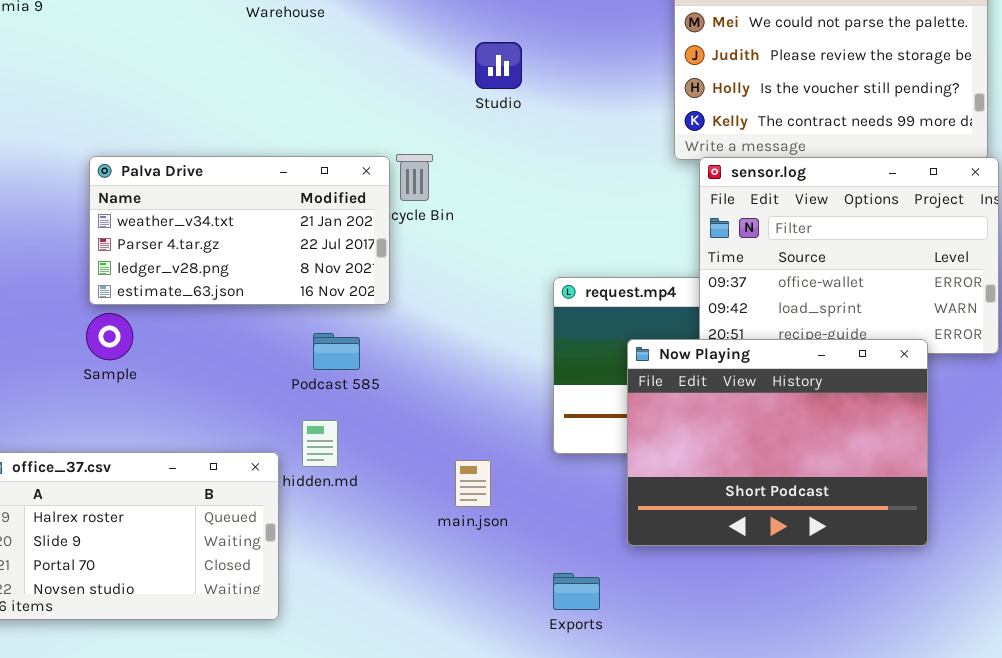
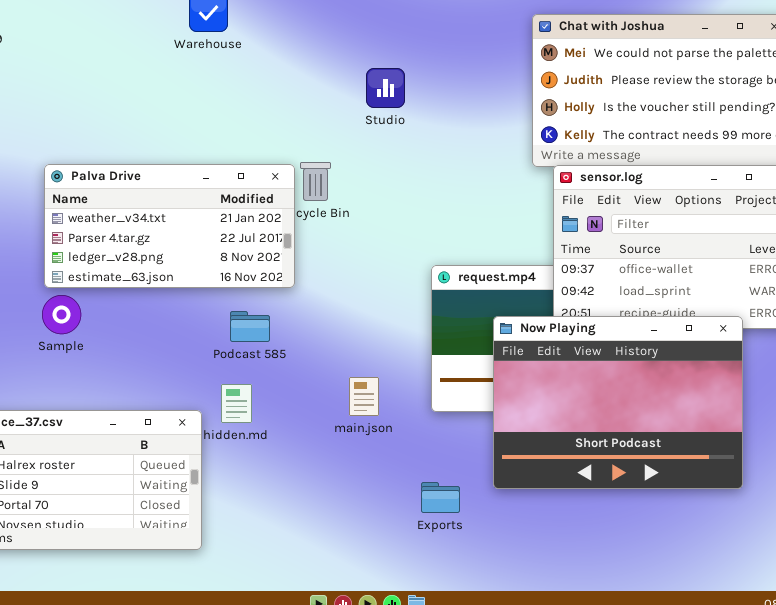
main.json: [455,460,491,507] -> [349,377,379,416], moved
Exports: [553,573,600,610] -> [421,482,460,513], moved

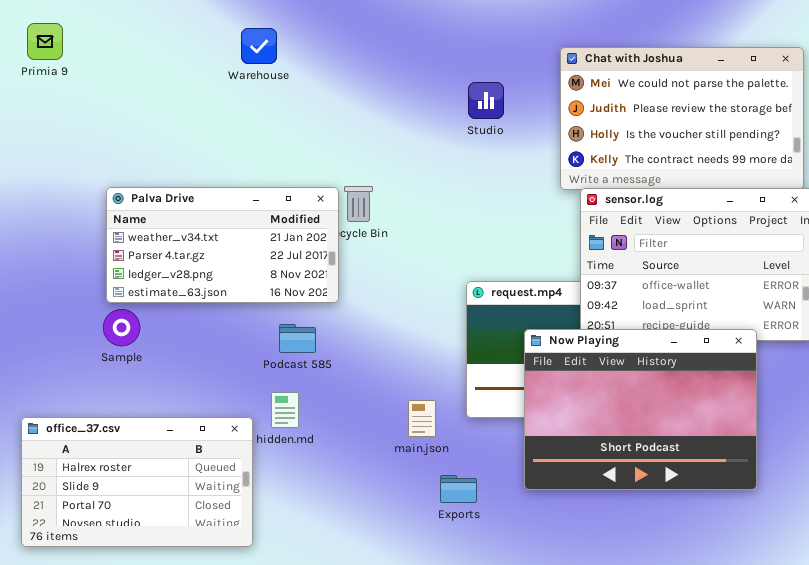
Studio: [366,68,405,108] -> [468,82,504,119], moved
main.json: [349,377,379,416] -> [408,400,436,437], moved
Exports: [421,482,460,513] -> [440,475,477,503], moved

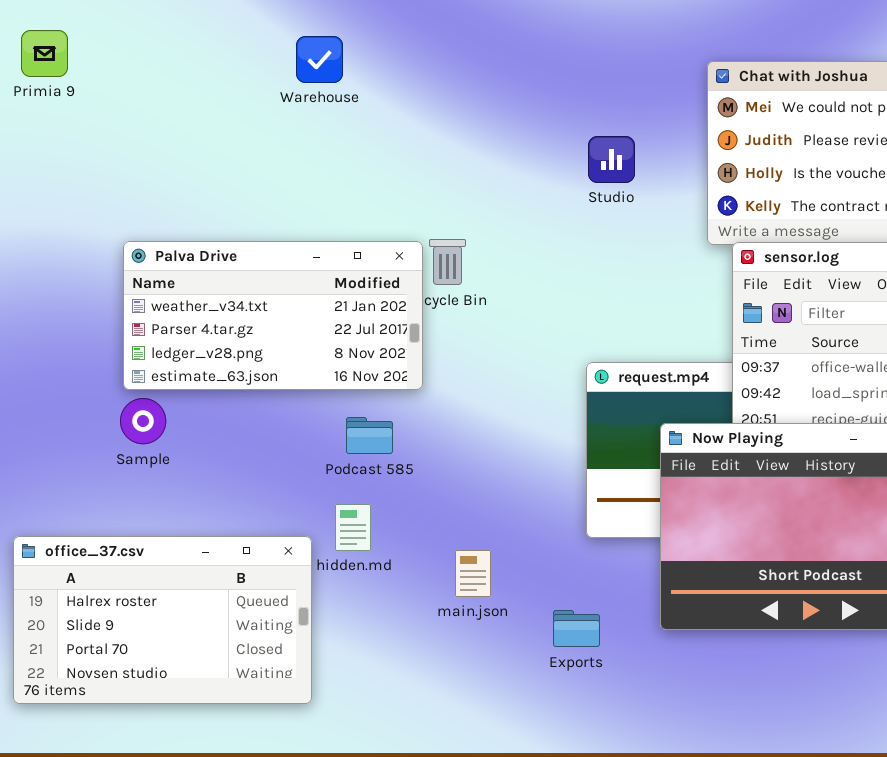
Studio: [468,82,504,119] -> [588,136,635,183], moved
main.json: [408,400,436,437] -> [455,550,491,597], moved

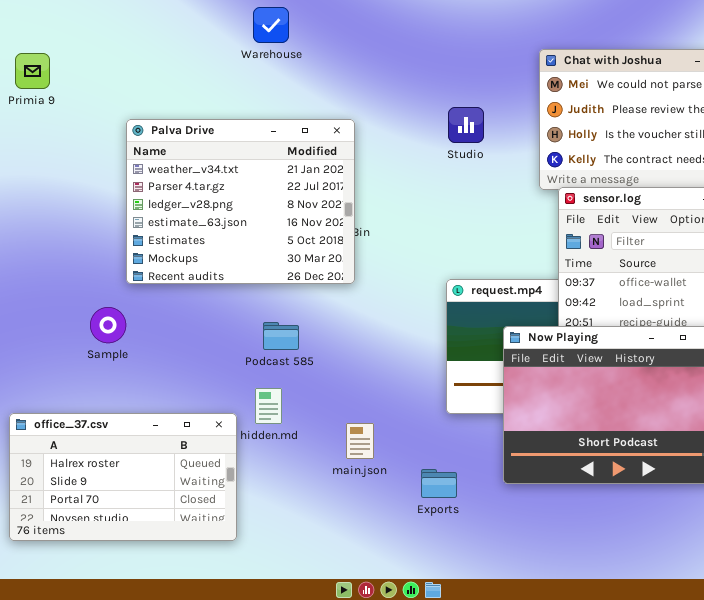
Primia 9: [21,30,68,77] -> [15,53,50,89], moved
Warehouse: [296,36,343,83] -> [253,7,289,43], moved
Palva Drive: [123,241,423,390] -> [126,119,355,284], moved, resized

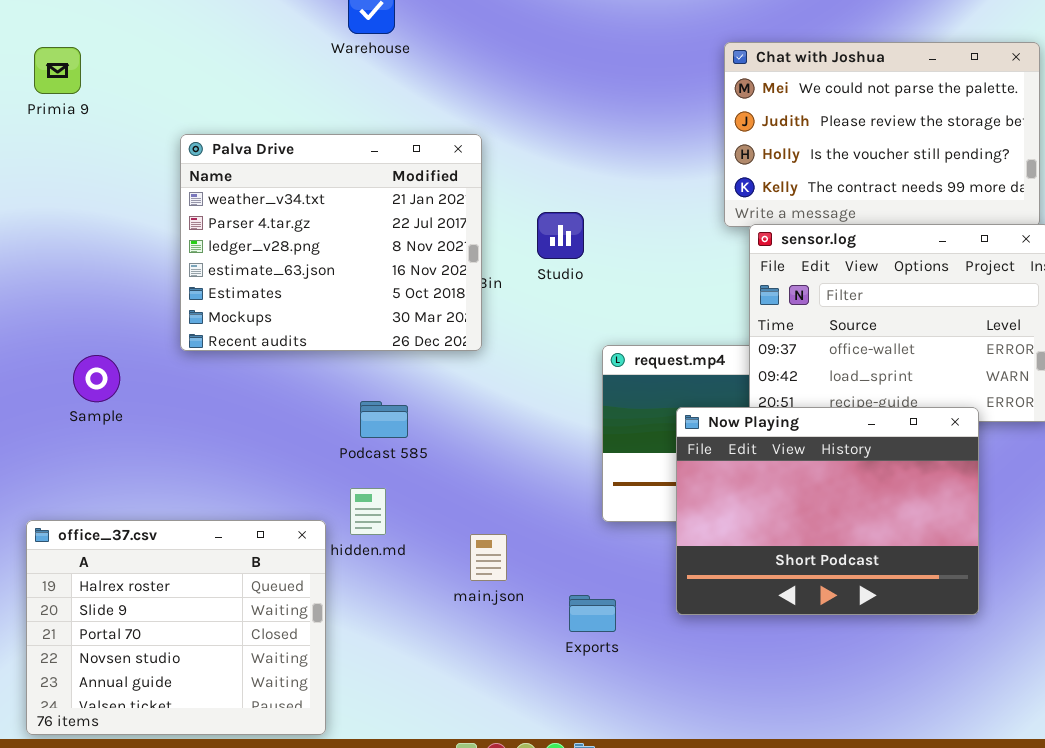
Studio: [448,107,484,143] -> [537,212,584,259], moved
Sample: [90,307,126,343] -> [73,355,120,402], moved
office_37.csv: [9,413,237,541] -> [26,520,326,735], resized

